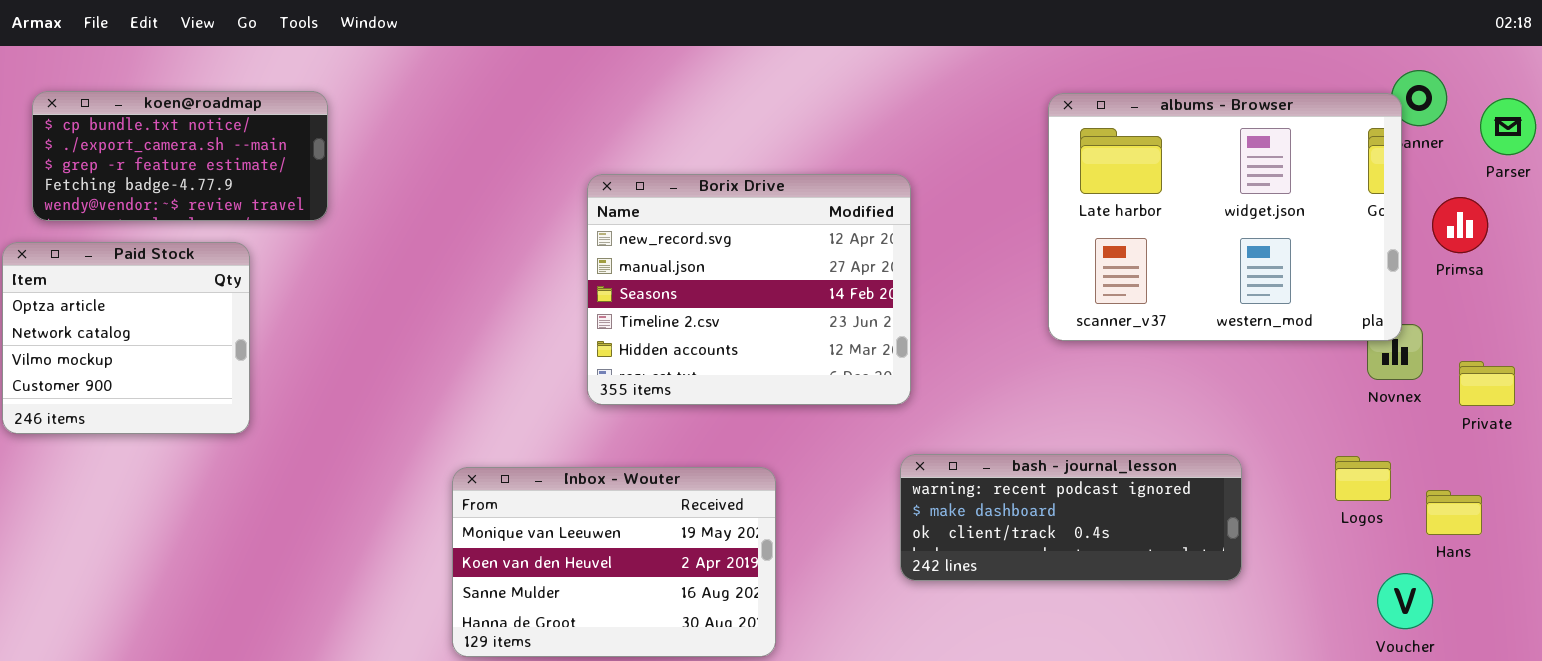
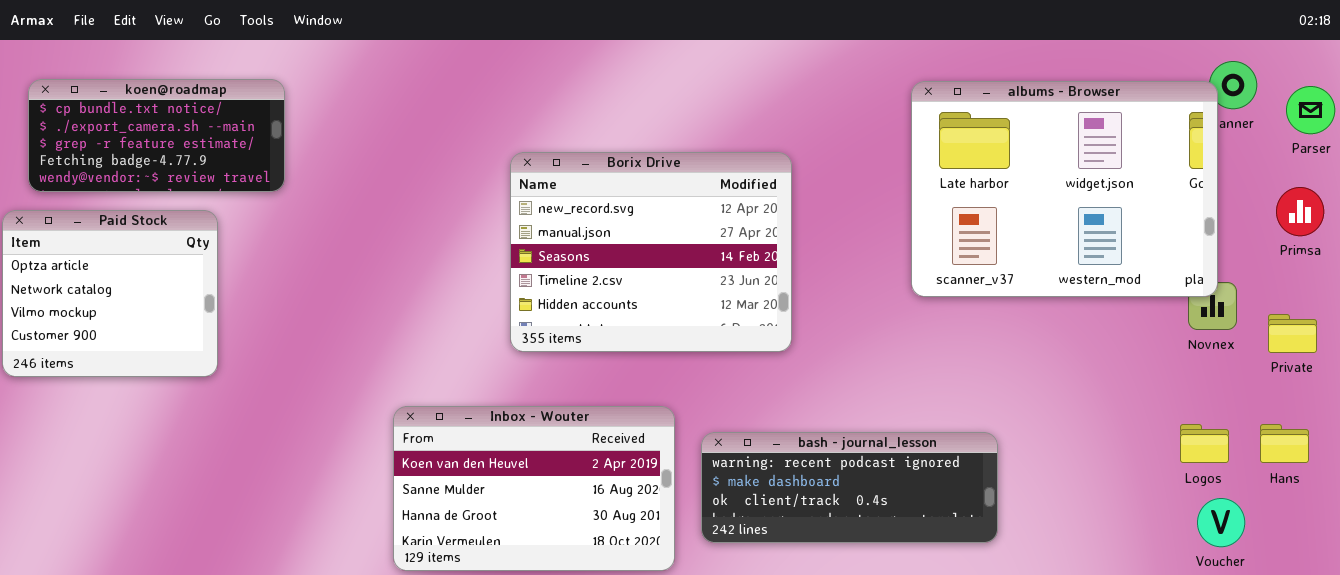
Primsa: [1432,197,1488,253] -> [1276,187,1324,236], moved
bash - journal_lesson: [900,454,1242,581] -> [701,432,998,543], moved
Logos: [1335,456,1391,501] -> [1180,424,1229,463], moved
Inbox - Wouter: [452,467,776,657] -> [393,406,675,571], scrolled down 1 row
Hans: [1426,490,1482,535] -> [1260,424,1309,463], moved

